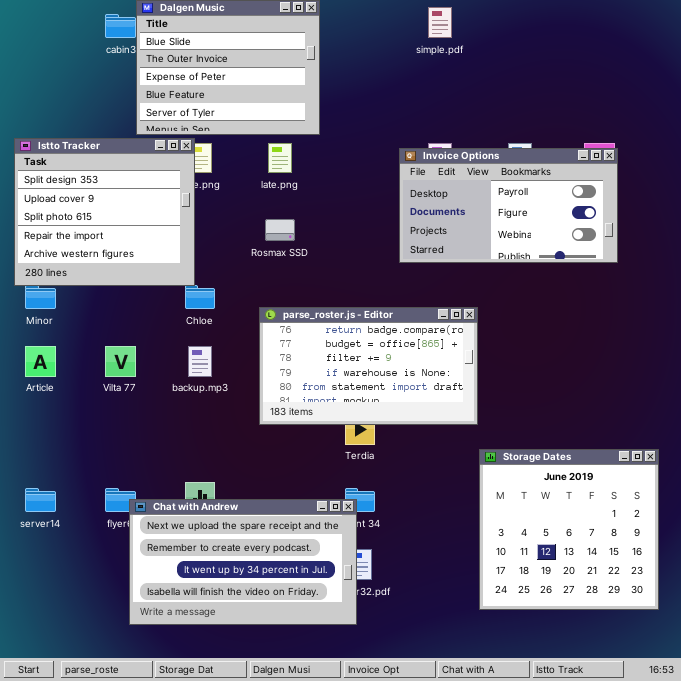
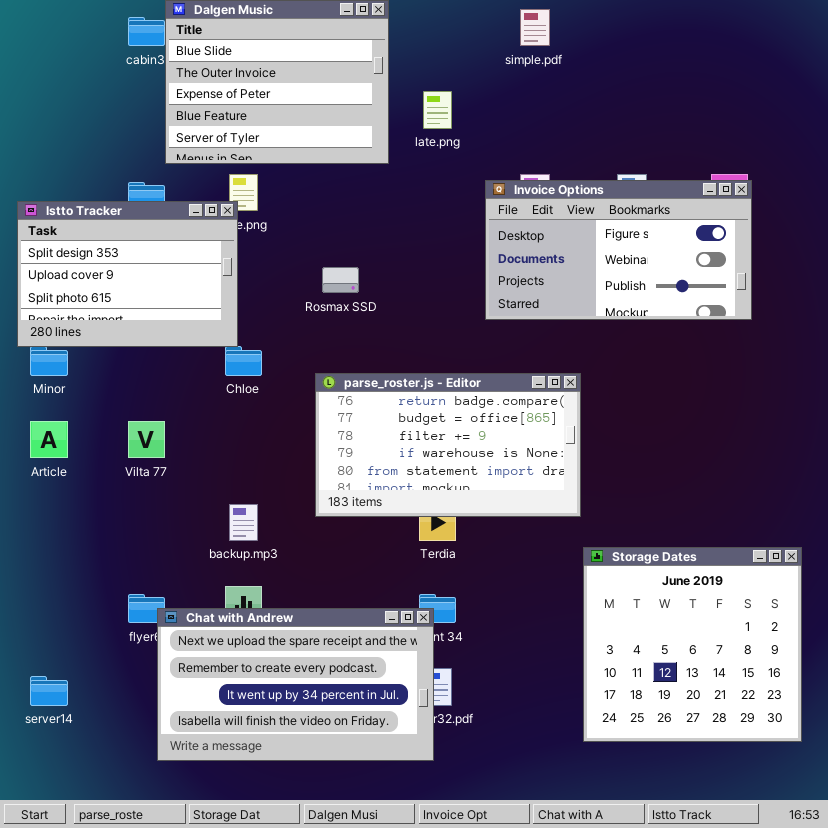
Istto Tracker: [14,138,195,286] -> [17,201,238,347], resized
late.png: [268,143,292,173] -> [423,91,452,129], moved
Invoice Options: [399,148,618,263] -> [485,180,752,320], scrolled down 1 row
backup.mp3: [188,346,212,377] -> [229,504,258,541], moved
server14: [25,488,56,512] -> [30,676,68,706], moved

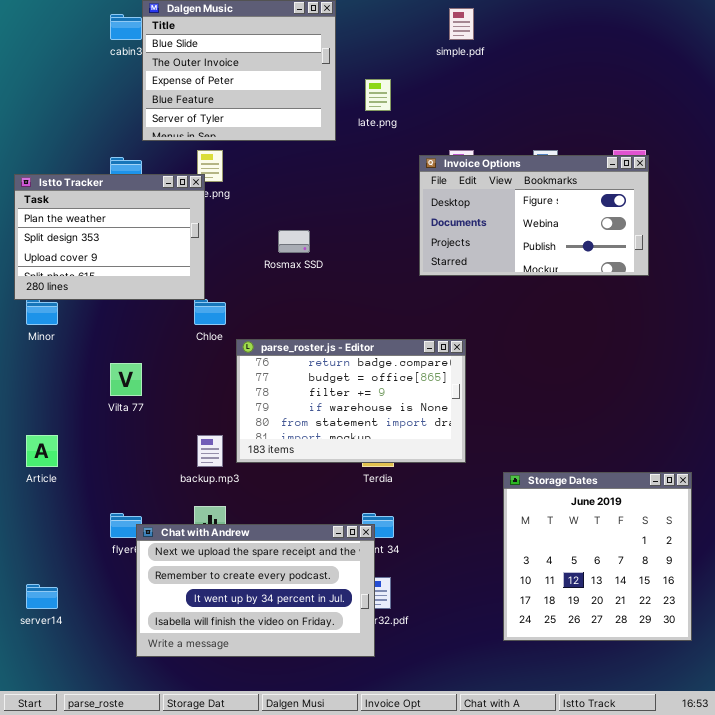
Istto Tracker: [17,201,238,347] -> [14,174,205,300], scrolled up 1 row
parse_roster.js - Editor: [315,373,581,517] -> [236,339,466,463], moved
Article: [30,421,68,458] -> [26,435,58,467], moved

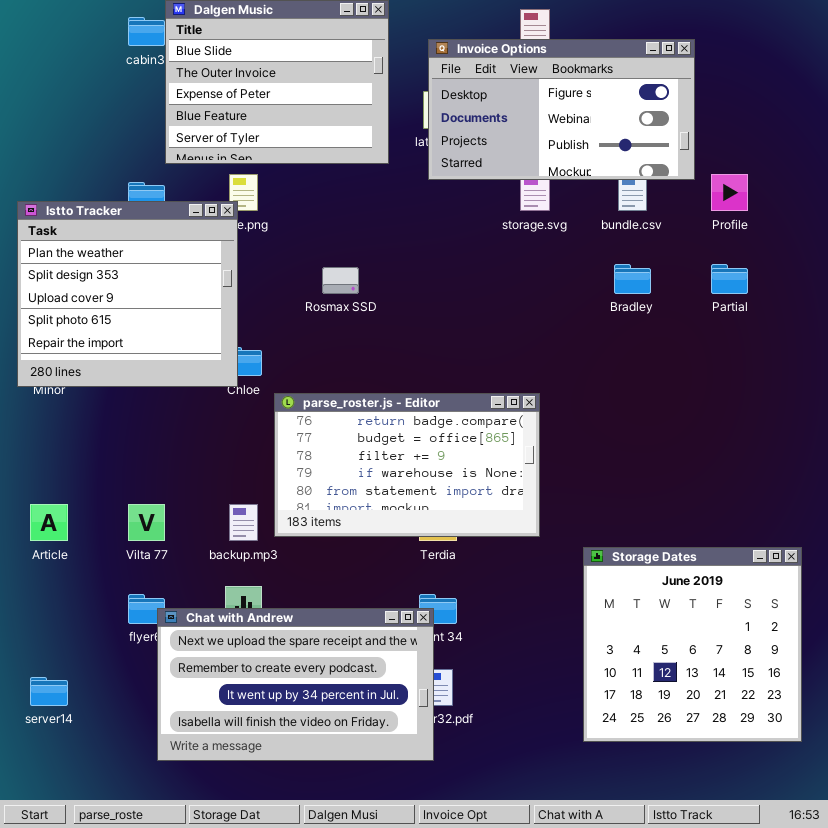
Invoice Options: [419,155,649,276] -> [428,39,695,180], moved
Istto Tracker: [14,174,205,300] -> [17,201,238,387], resized
Vilta 77: [110,363,142,396] -> [128,504,165,541], moved

